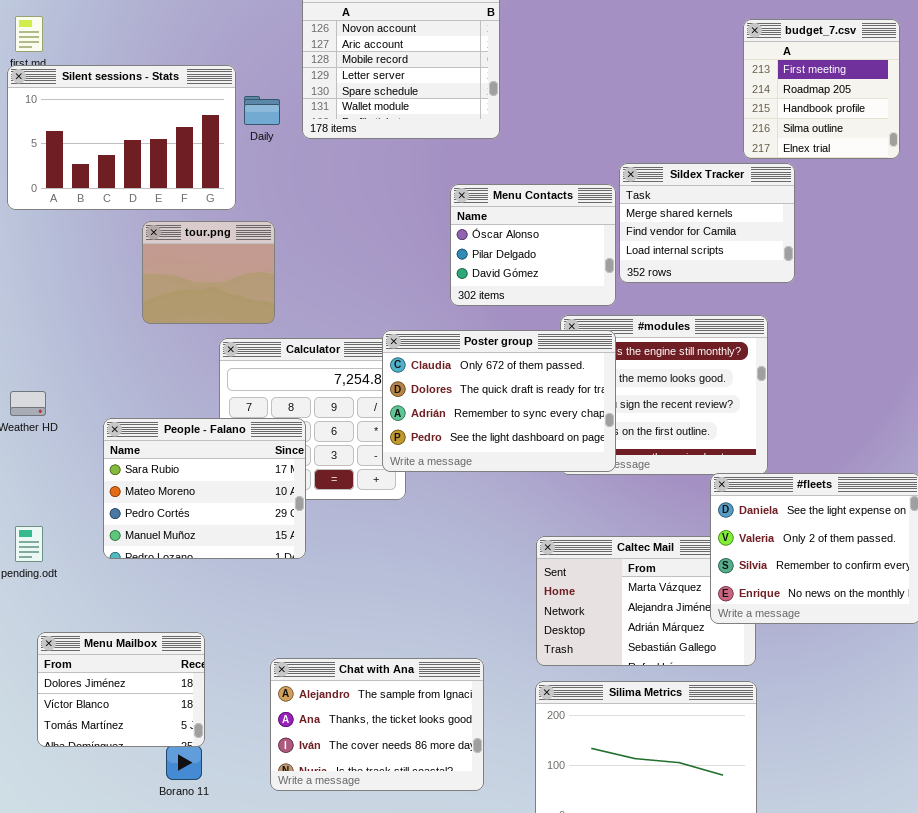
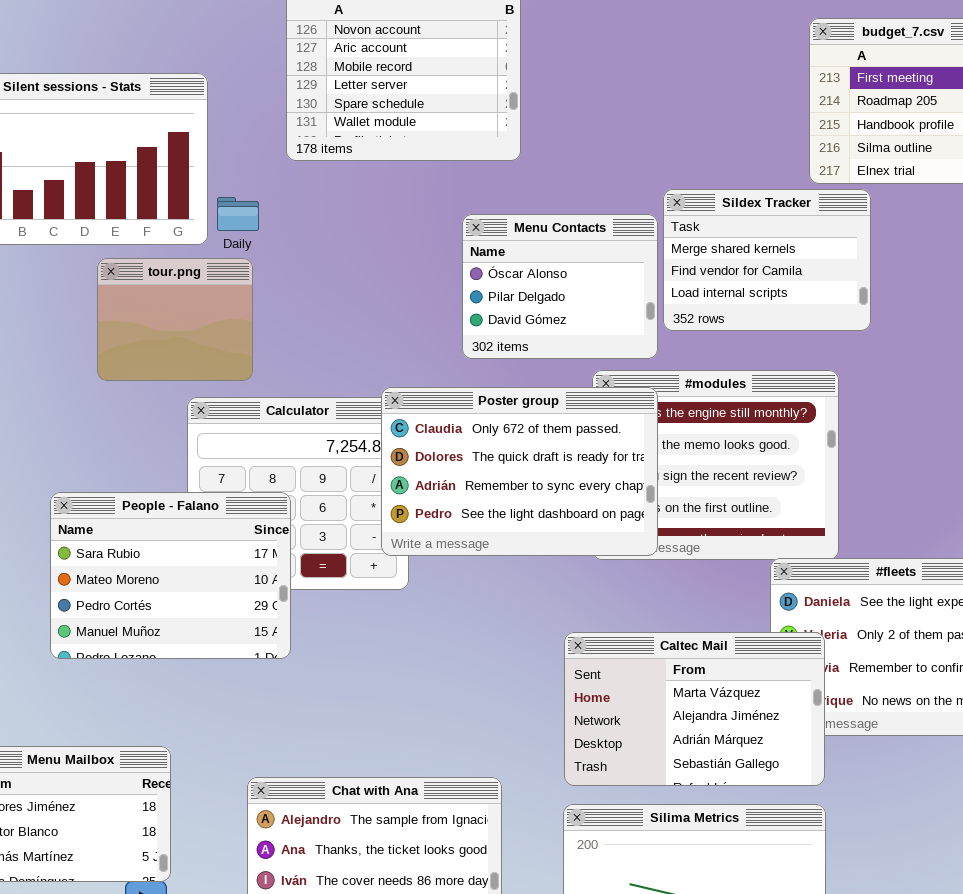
Daily: [244,96,280,125] -> [217,197,259,231], moved
Caltec Mail: [536,536,756,666] -> [564,632,825,786], raised

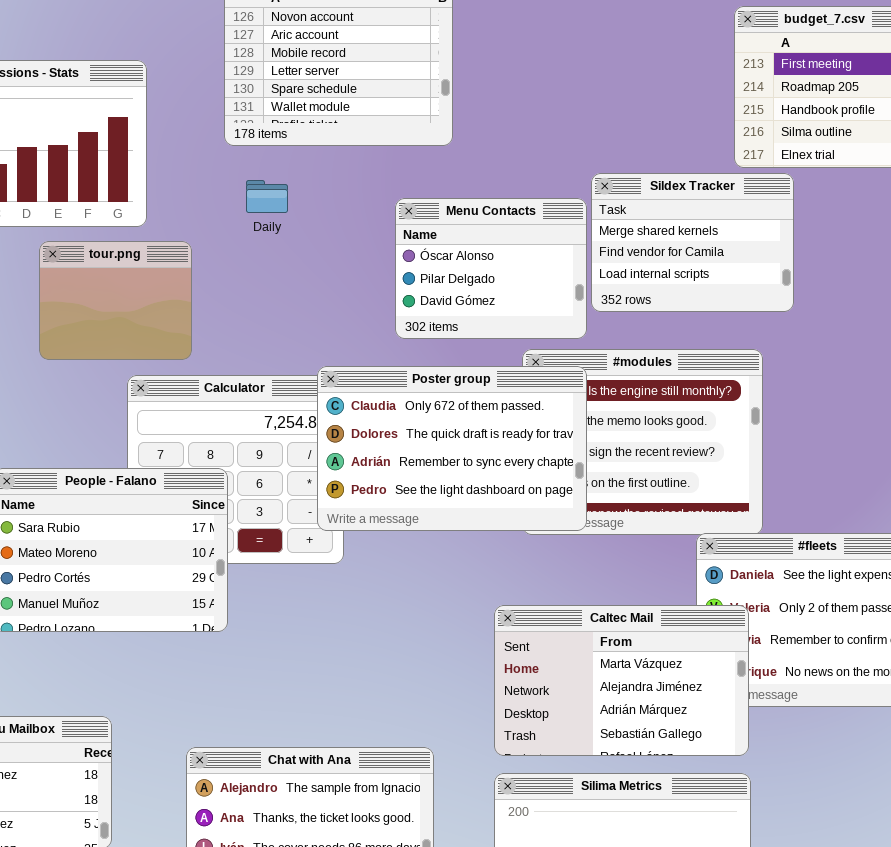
Daily: [217,197,259,231] -> [246,180,288,213], moved

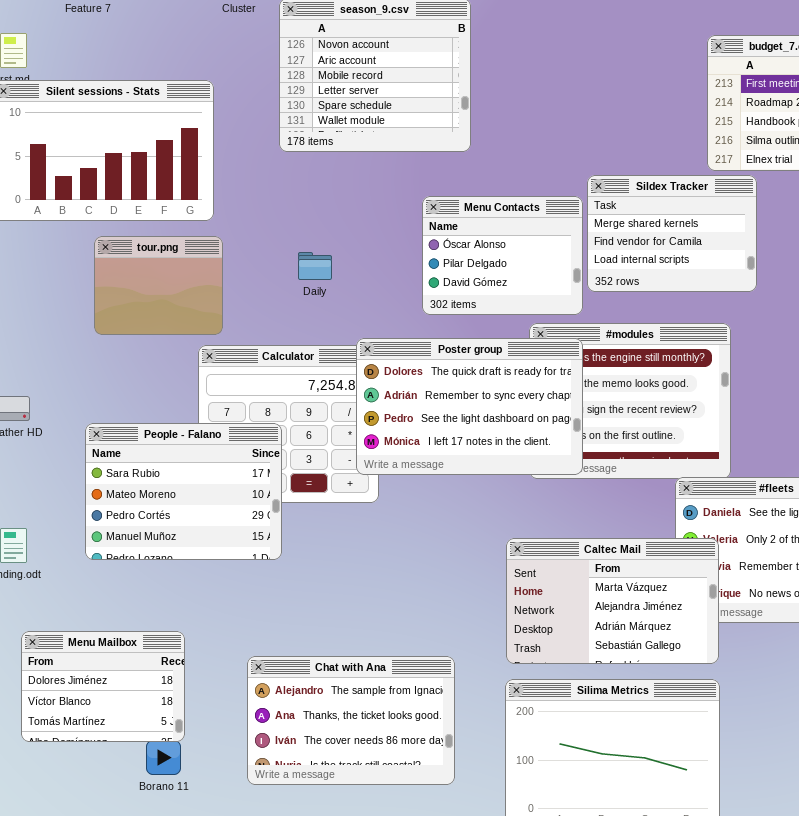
Daily: [246,180,288,213] -> [298,252,332,280], moved
tour.png: [39,241,192,360] -> [94,236,223,335], moved
Poster group: [317,366,587,531] -> [356,338,583,475], scrolled down 1 row

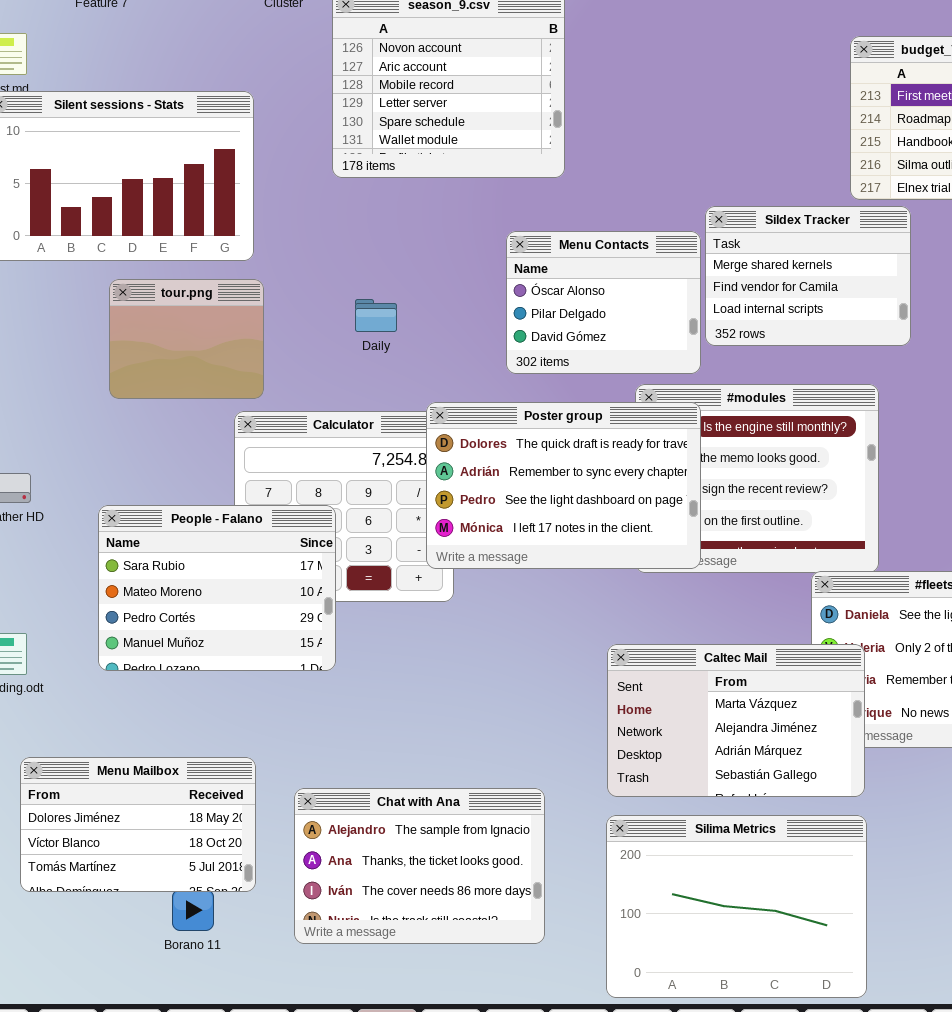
Menu Mailbox: [21,631,185,742] -> [20,757,256,892], resized

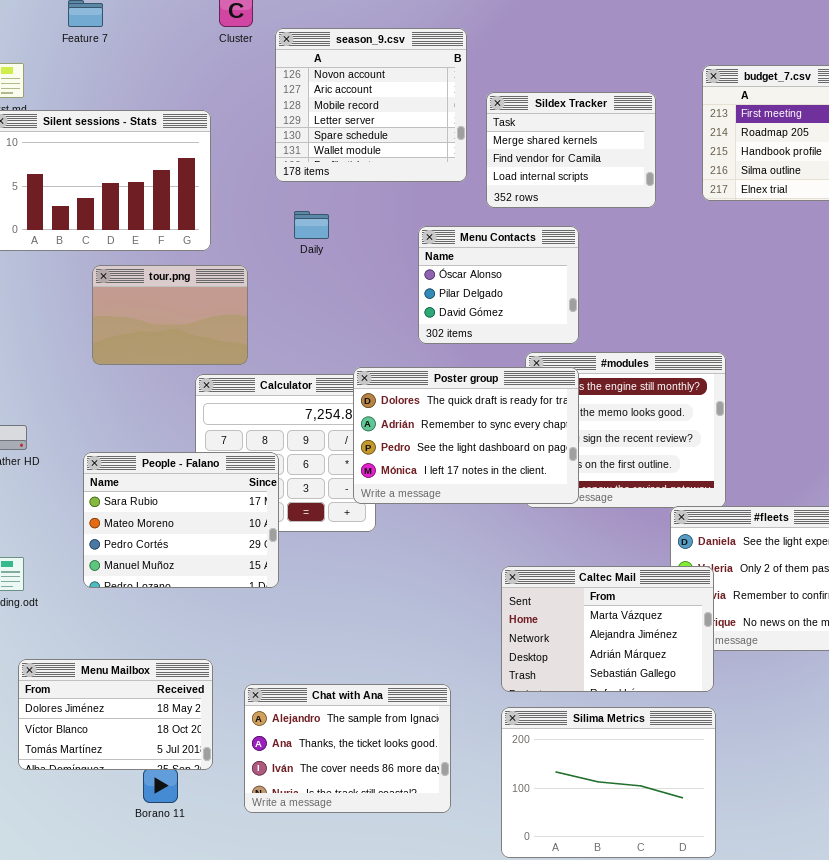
Sildex Tracker: [705,206,911,346] -> [486,92,656,208], moved
tour.png: [109,279,264,399] -> [92,265,248,365], resized
Daily: [355,299,397,332] -> [294,211,329,239], moved

